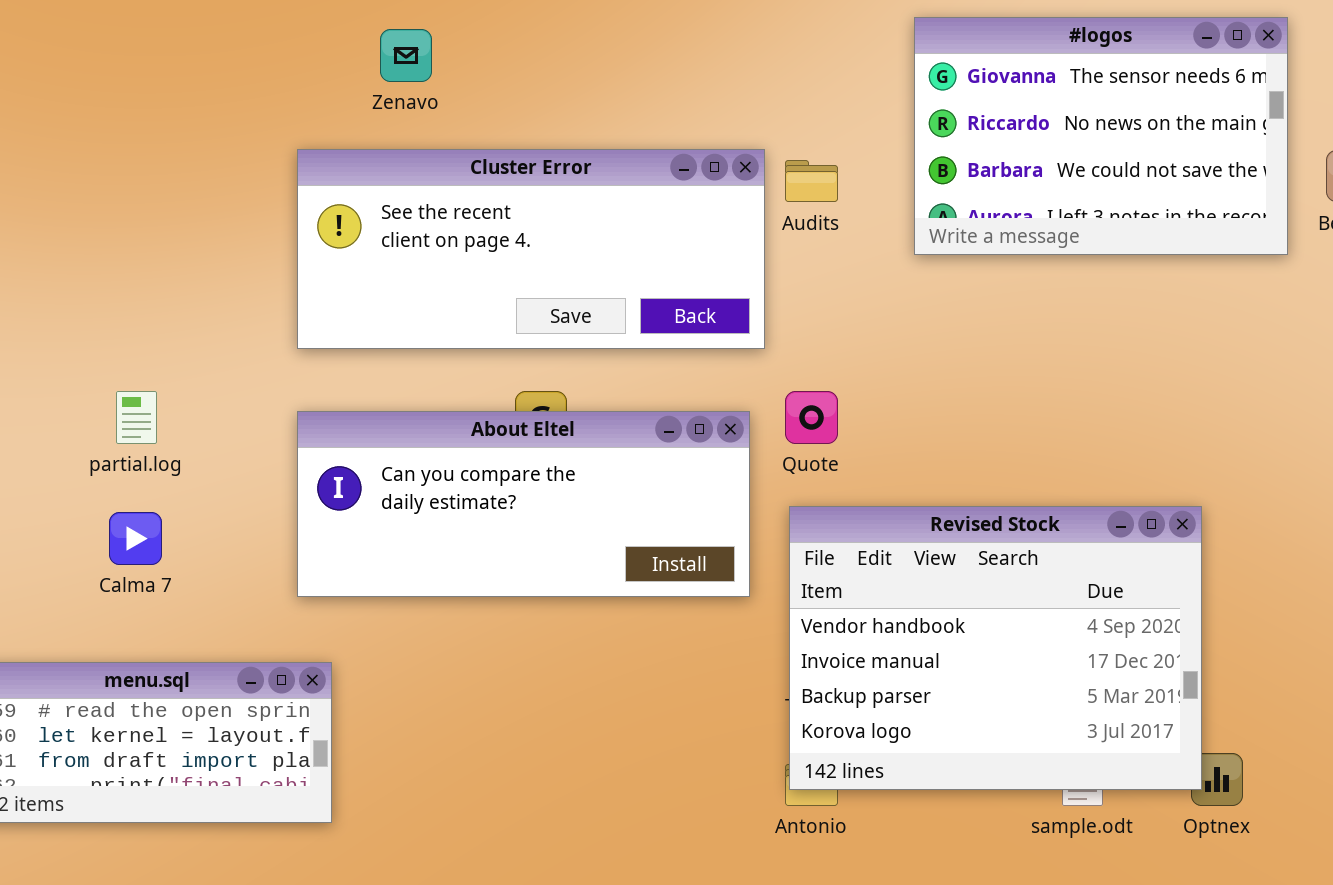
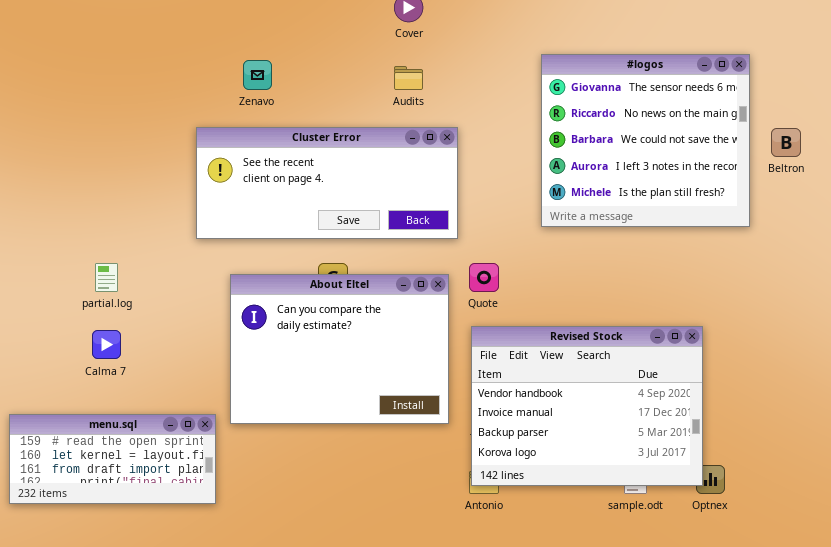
#logos: [914,17,1288,255] -> [541,54,750,227], resized
Audits: [785,160,838,202] -> [394,66,423,90], moved
About Eltel: [297,411,750,597] -> [230,274,449,424], resized

